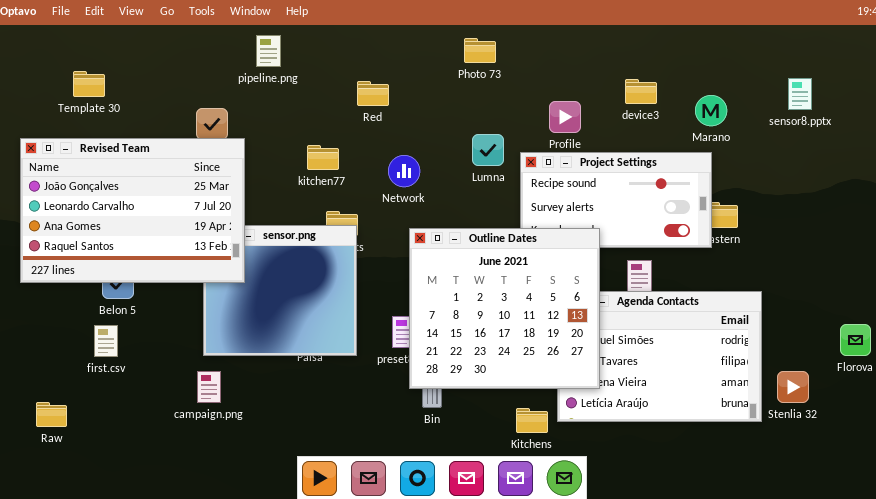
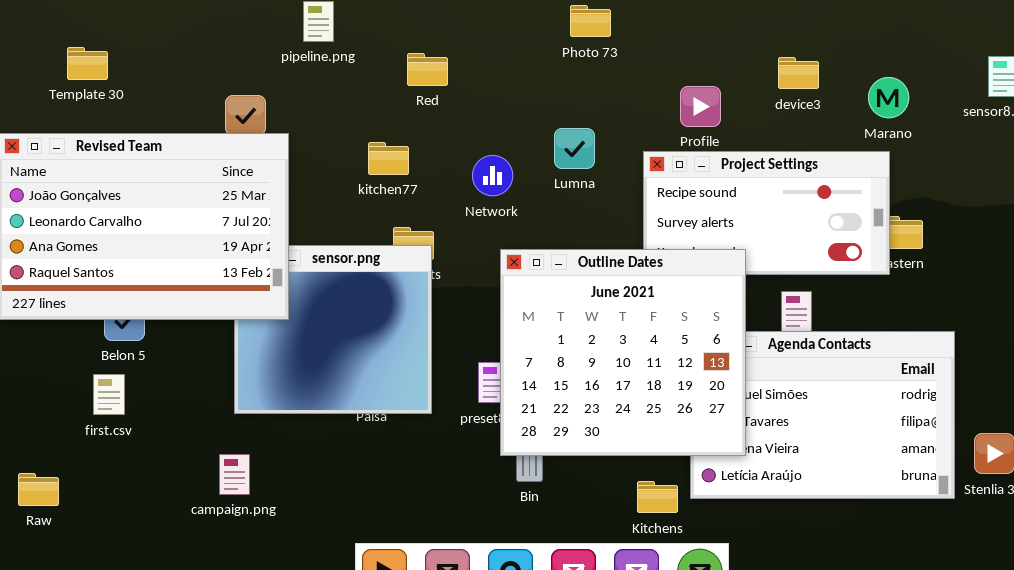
Red: [357,81,389,106] -> [407,53,448,86], moved
Lumna: [472,134,504,166] -> [554,128,595,169], moved
campaign.png: [197,371,221,403] -> [219,454,250,495], moved

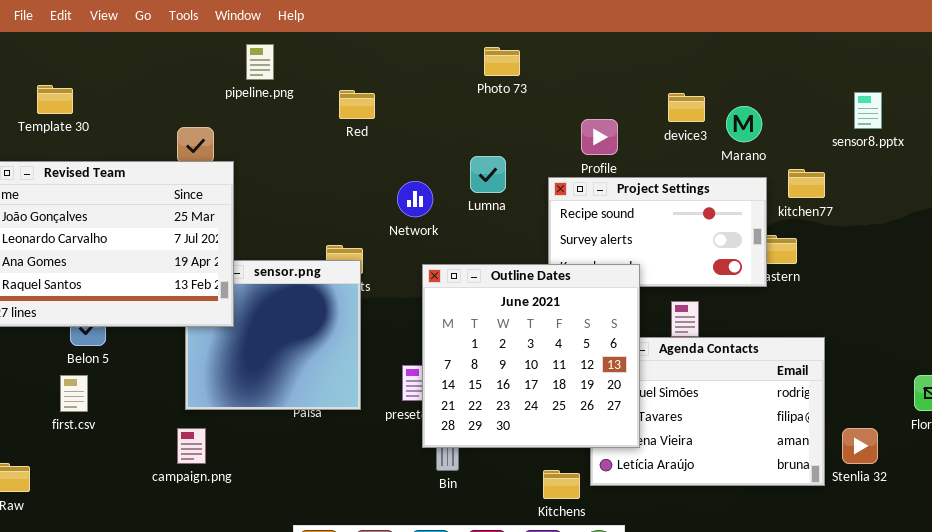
Marano: [868,77,909,118] -> [726,106,762,142], moved
kitchen77: [368,142,409,175] -> [788,169,825,198], moved
campaign.png: [219,454,250,495] -> [177,428,206,464], moved

